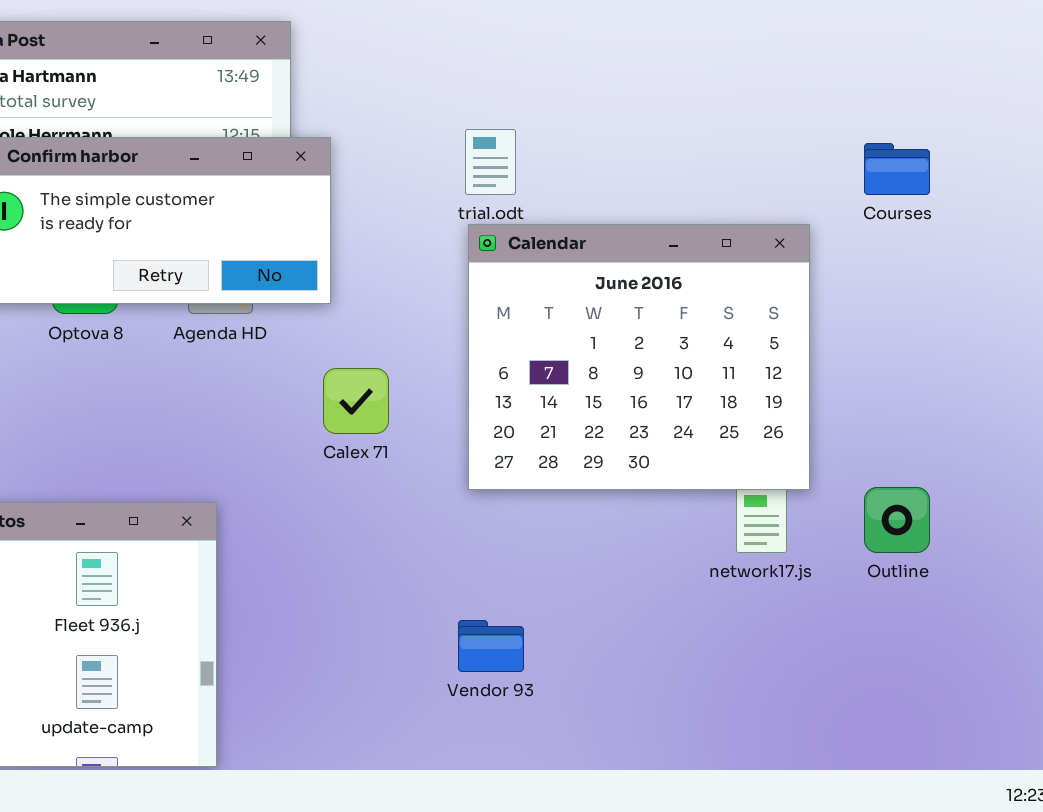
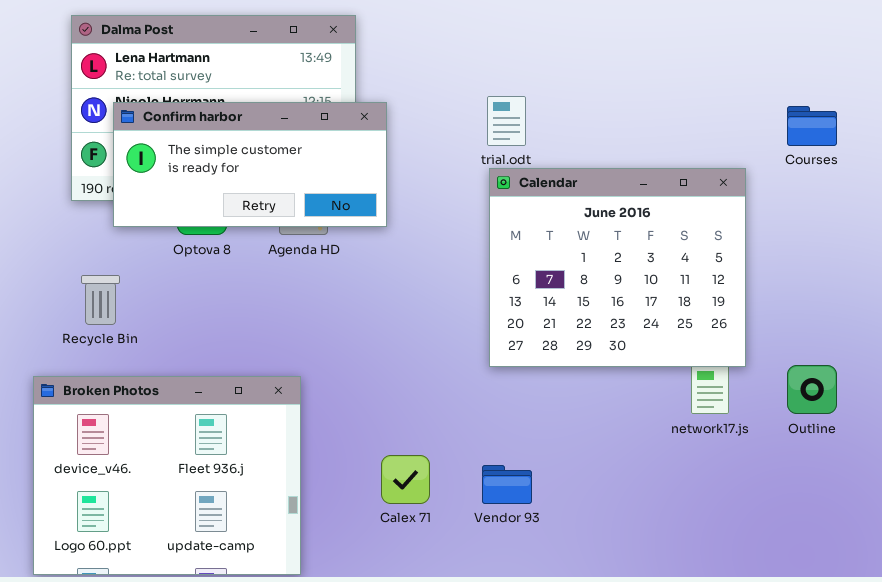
Calex 71: [323,368,389,434] -> [381,455,430,504], moved

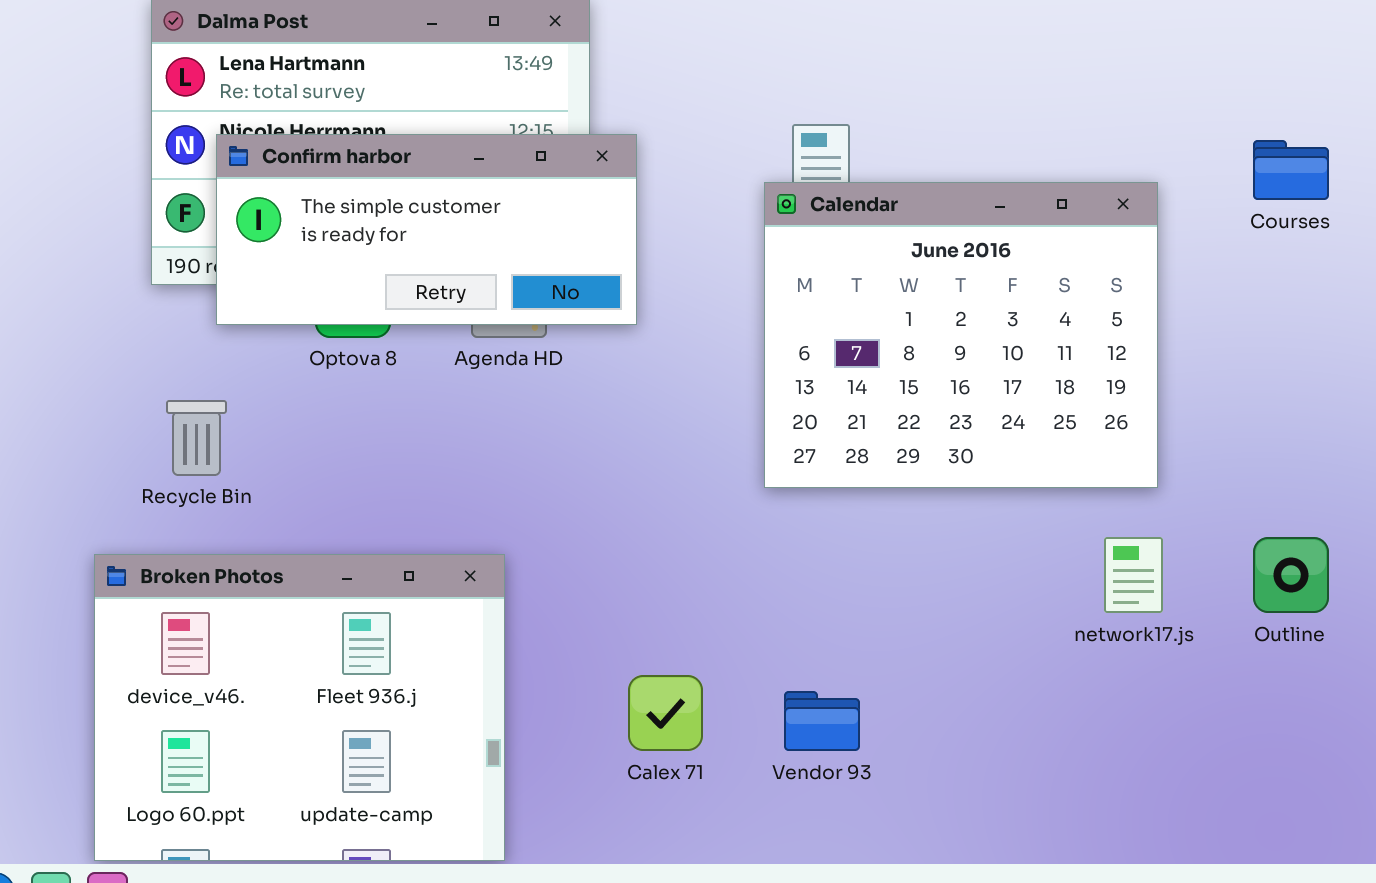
Calendar: [489,168,746,367] -> [764,182,1158,488], moved

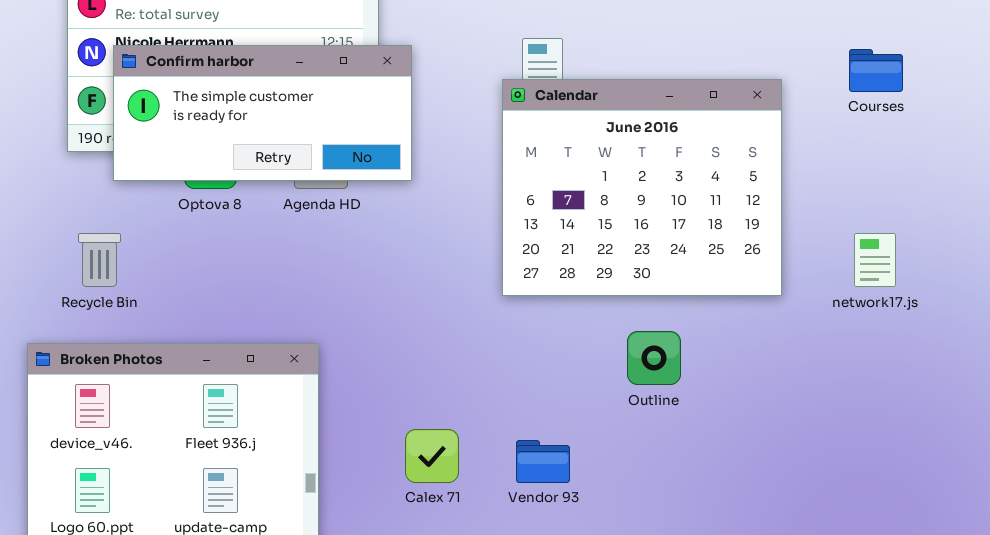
network17.js: [1104,537,1163,613] -> [854,233,896,287], moved
Outline: [1253,537,1329,613] -> [627,331,681,385], moved

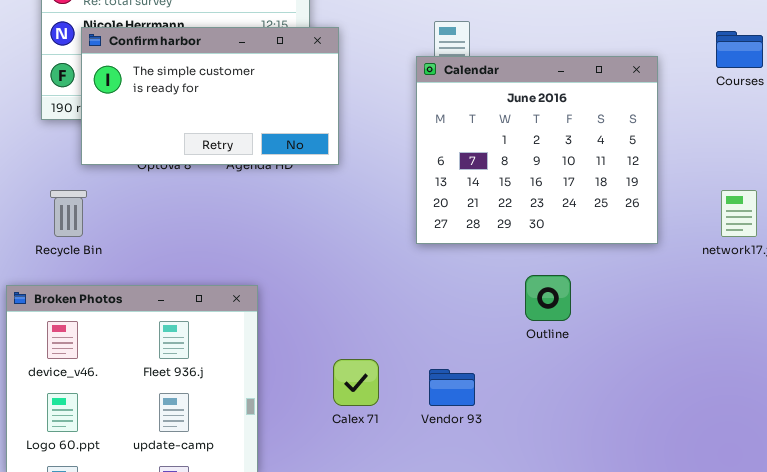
Confirm harbor: [113,45,412,181] -> [81,27,339,165], resized

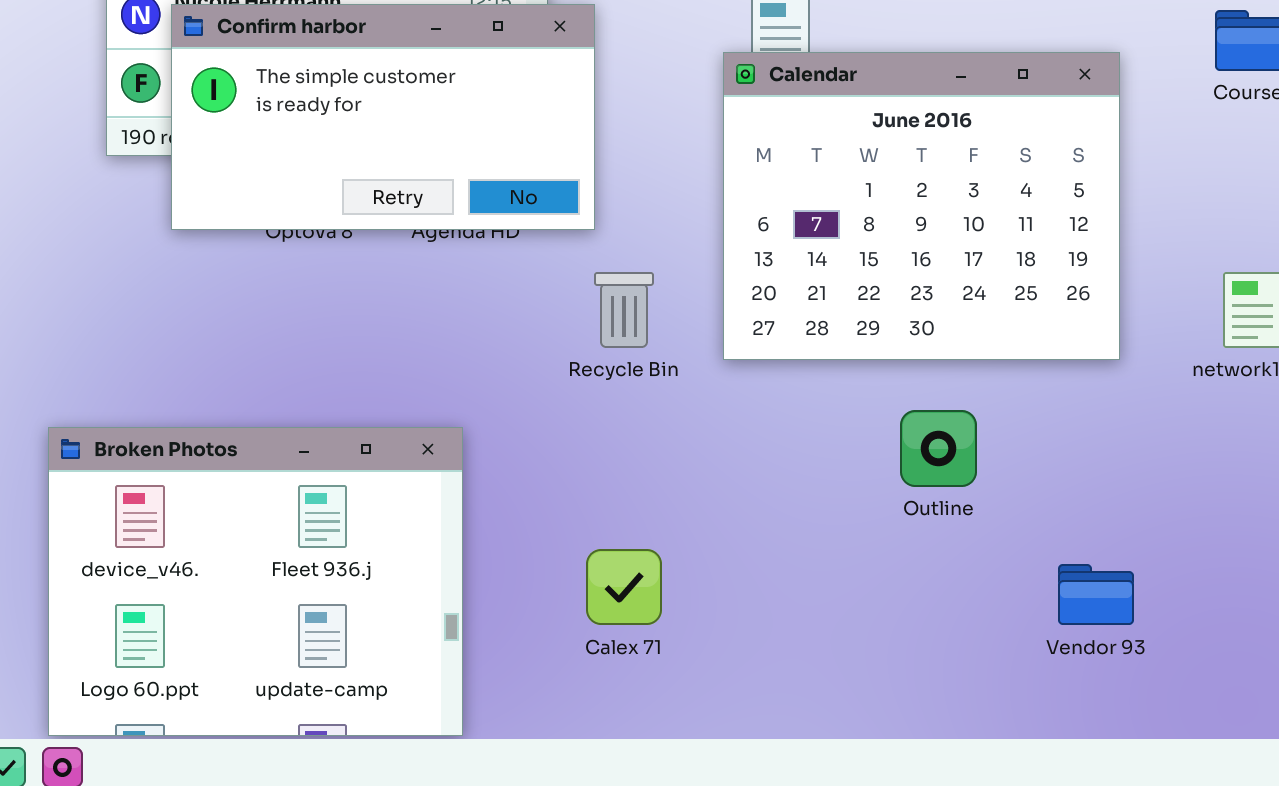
Recycle Bin: [50,190,87,237] -> [594,272,654,348], moved
Vendor 93: [429,369,475,406] -> [1058,564,1134,625], moved

